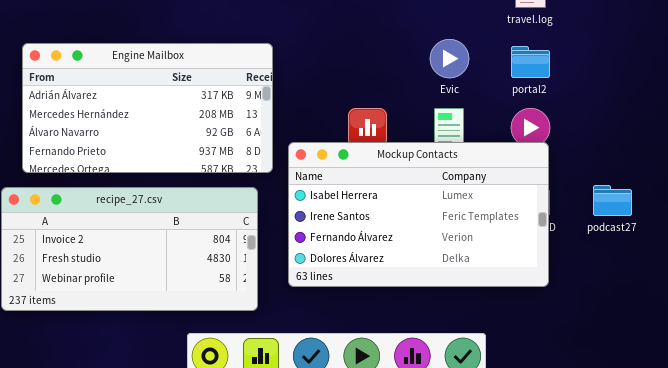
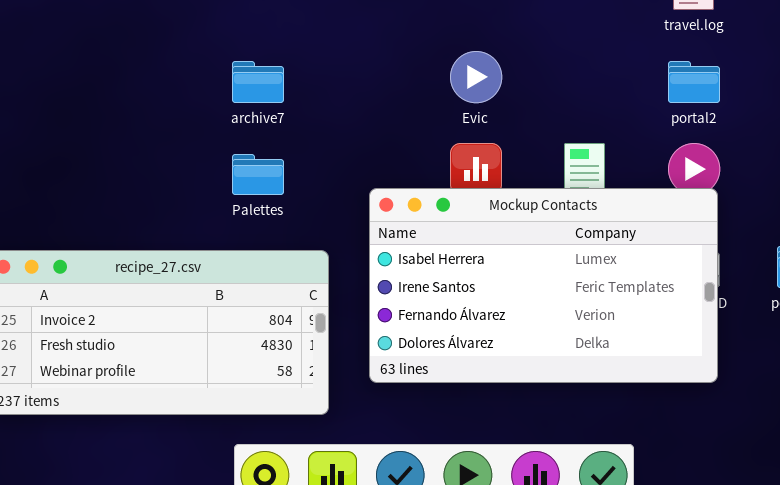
Evic: [430,39,469,78] -> [450,51,502,103], moved
Engine Mailbox: [22,43,273,173] -> none, closed

